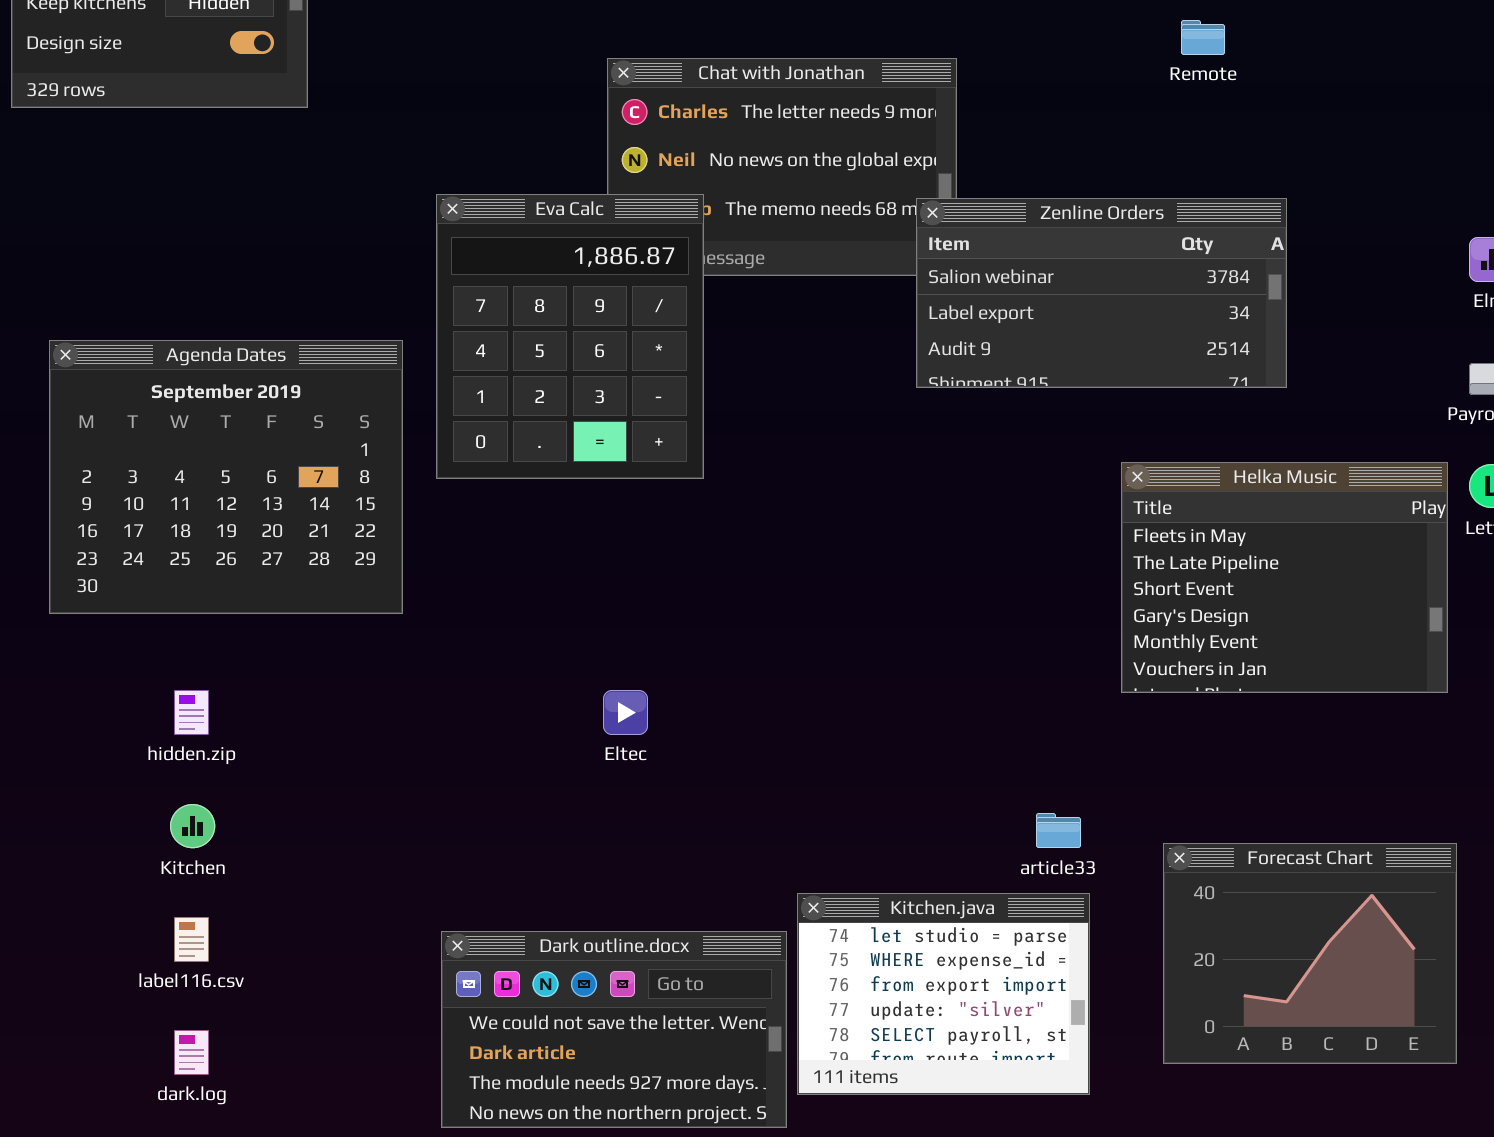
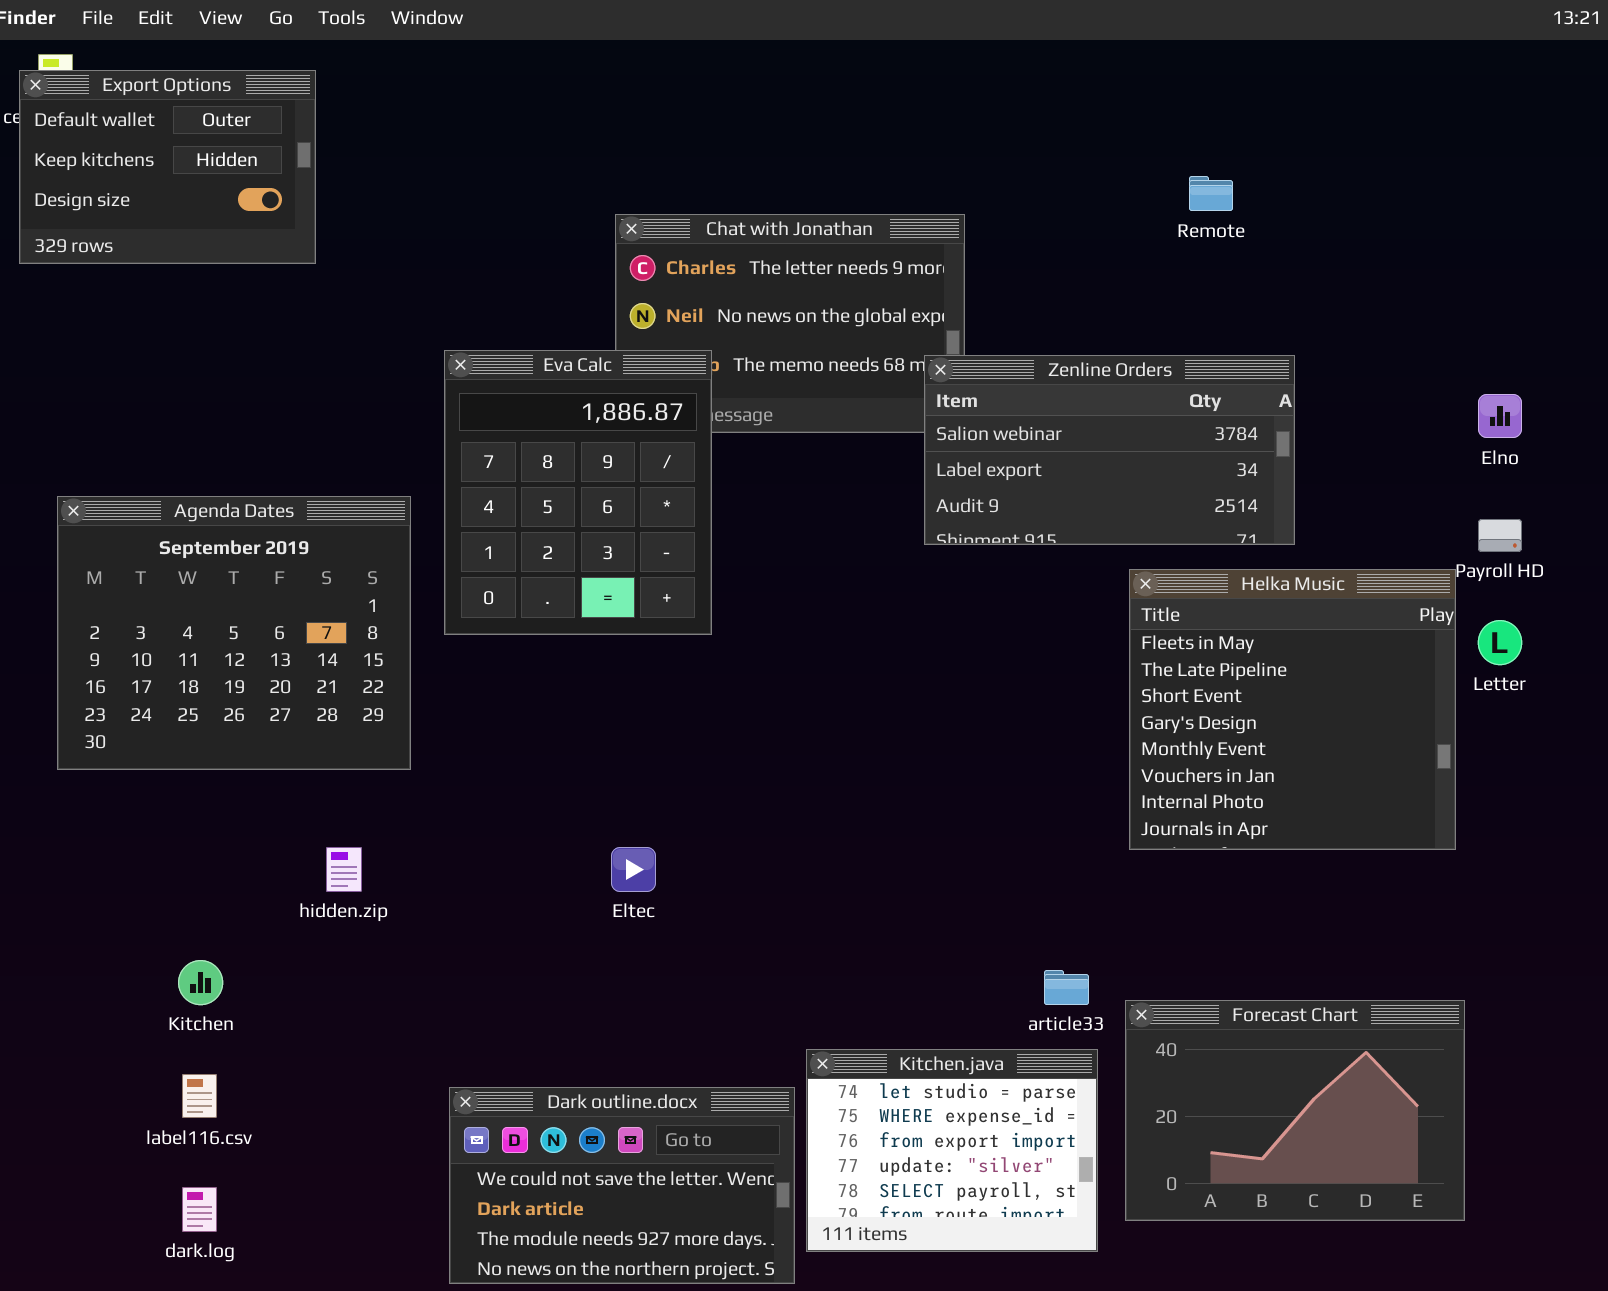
Helka Music: [1121,462,1448,693] -> [1129,569,1456,850], resized
hidden.zip: [174,690,209,735] -> [326,847,362,892], moved
Forecast Chart: [1163,843,1457,1064] -> [1125,1000,1465,1221], resized

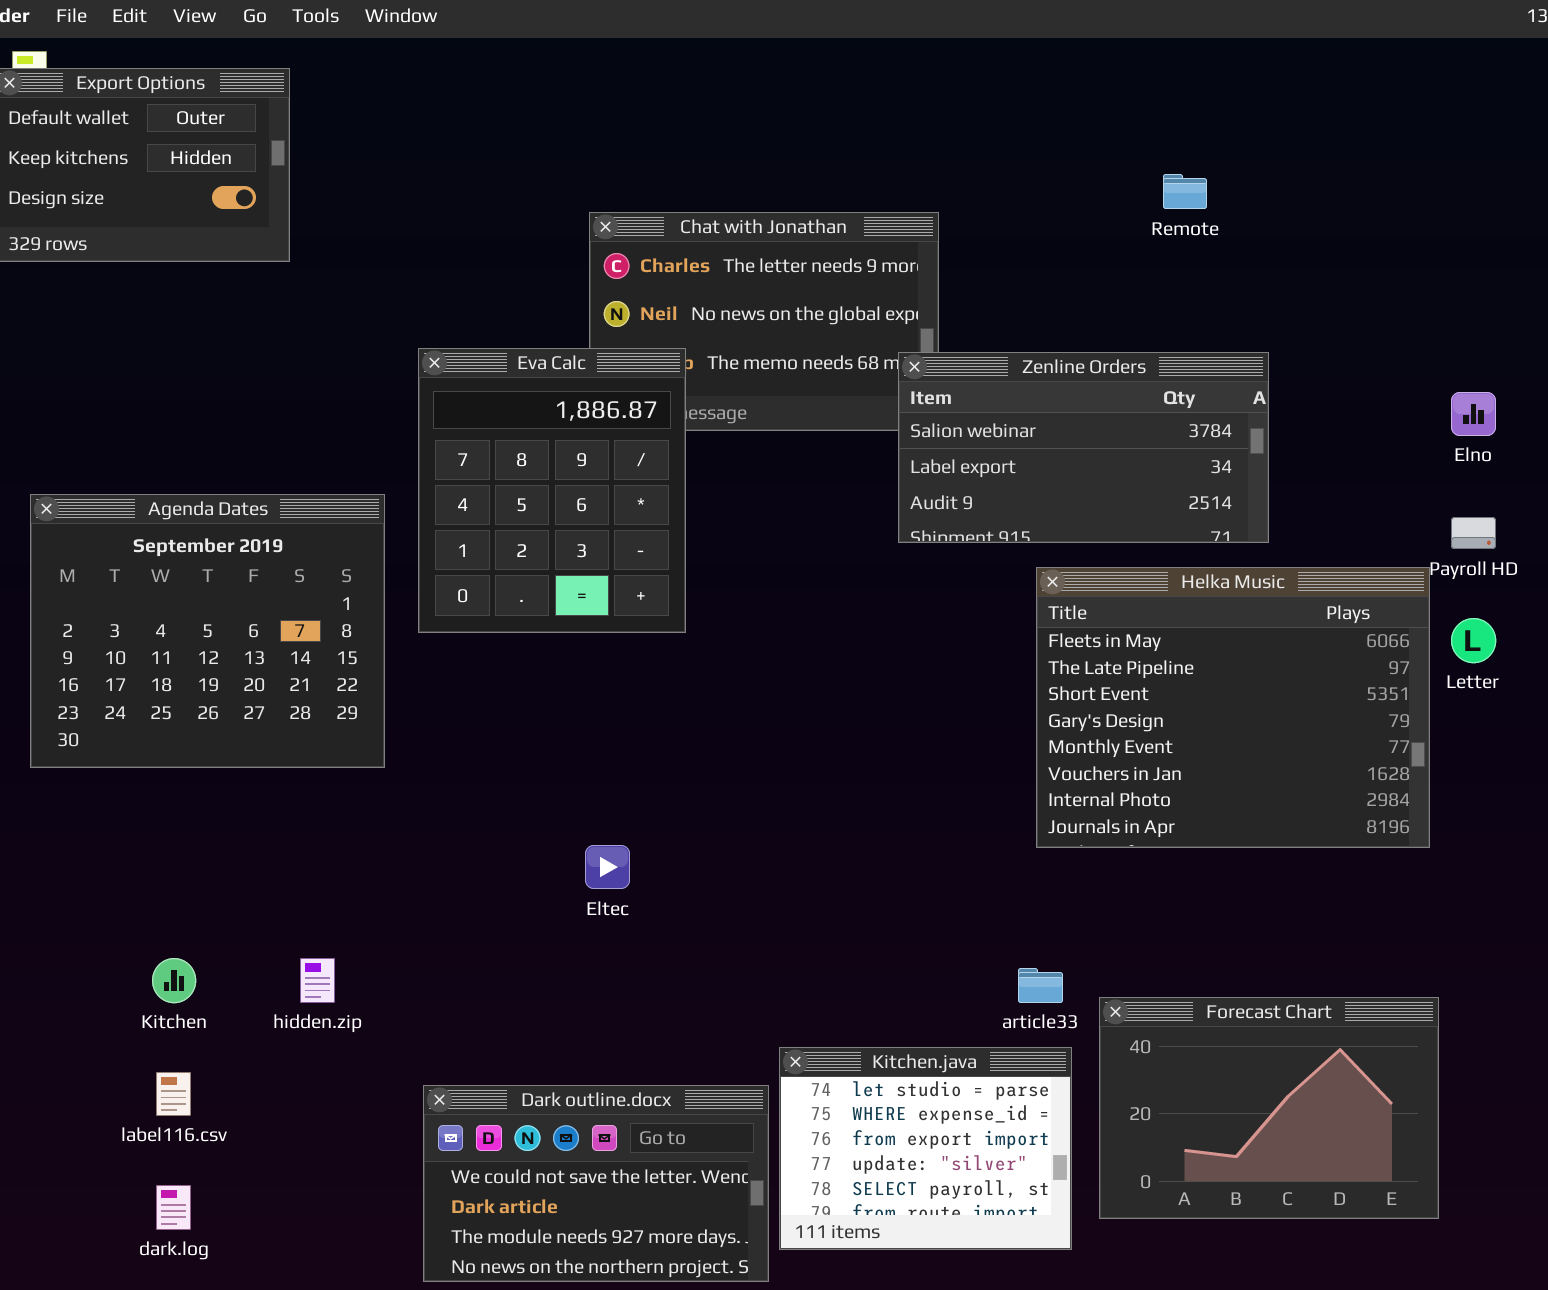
Helka Music: [1129,569,1456,850] -> [1036,567,1430,848], resized
hidden.zip: [326,847,362,892] -> [300,958,335,1003], moved

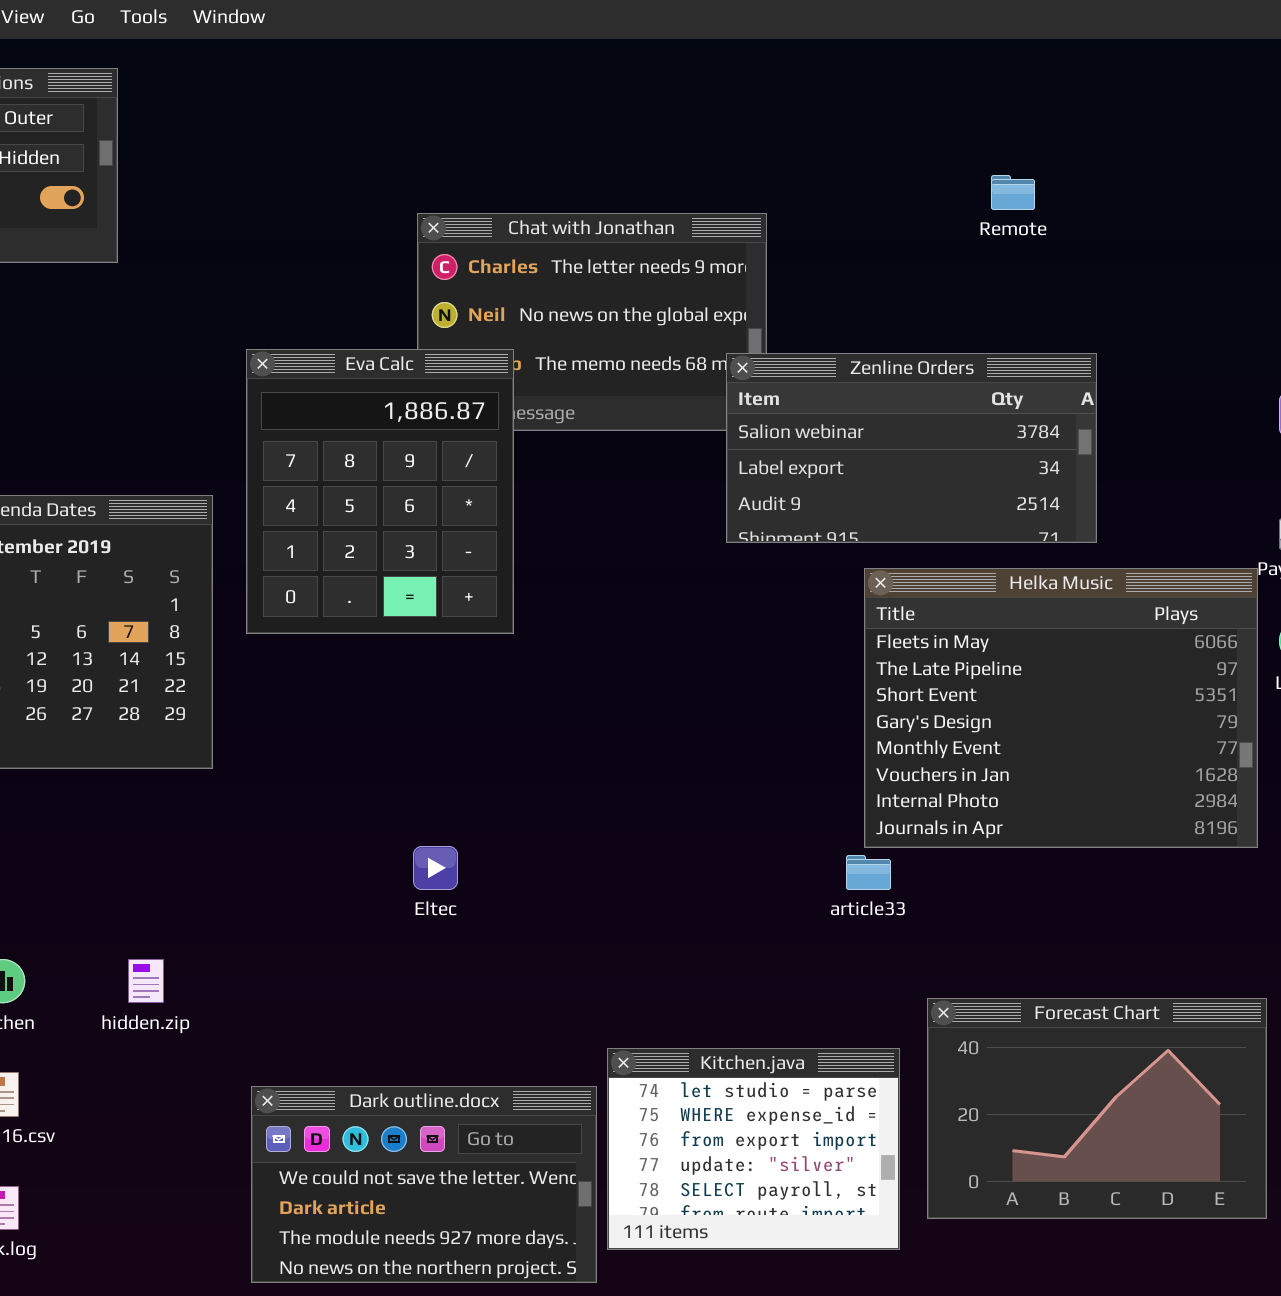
article33: [1018,968,1063,1003] -> [846,855,891,890], moved

